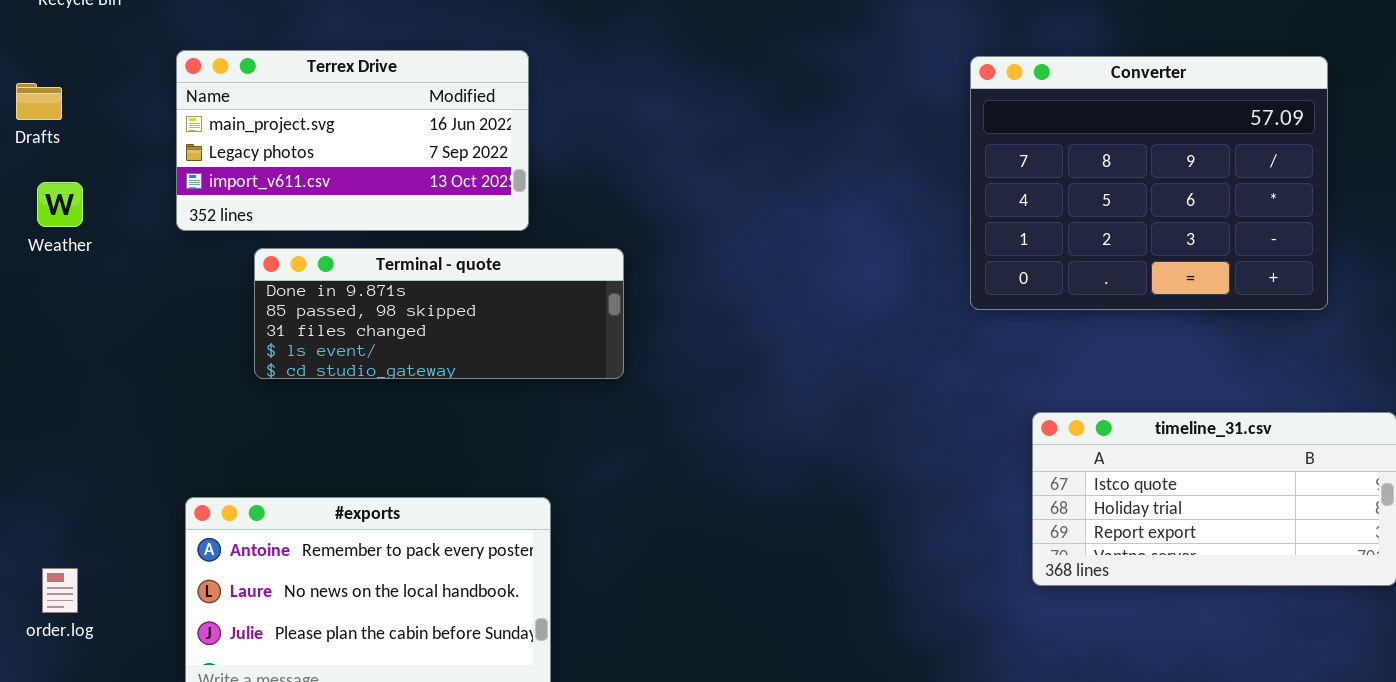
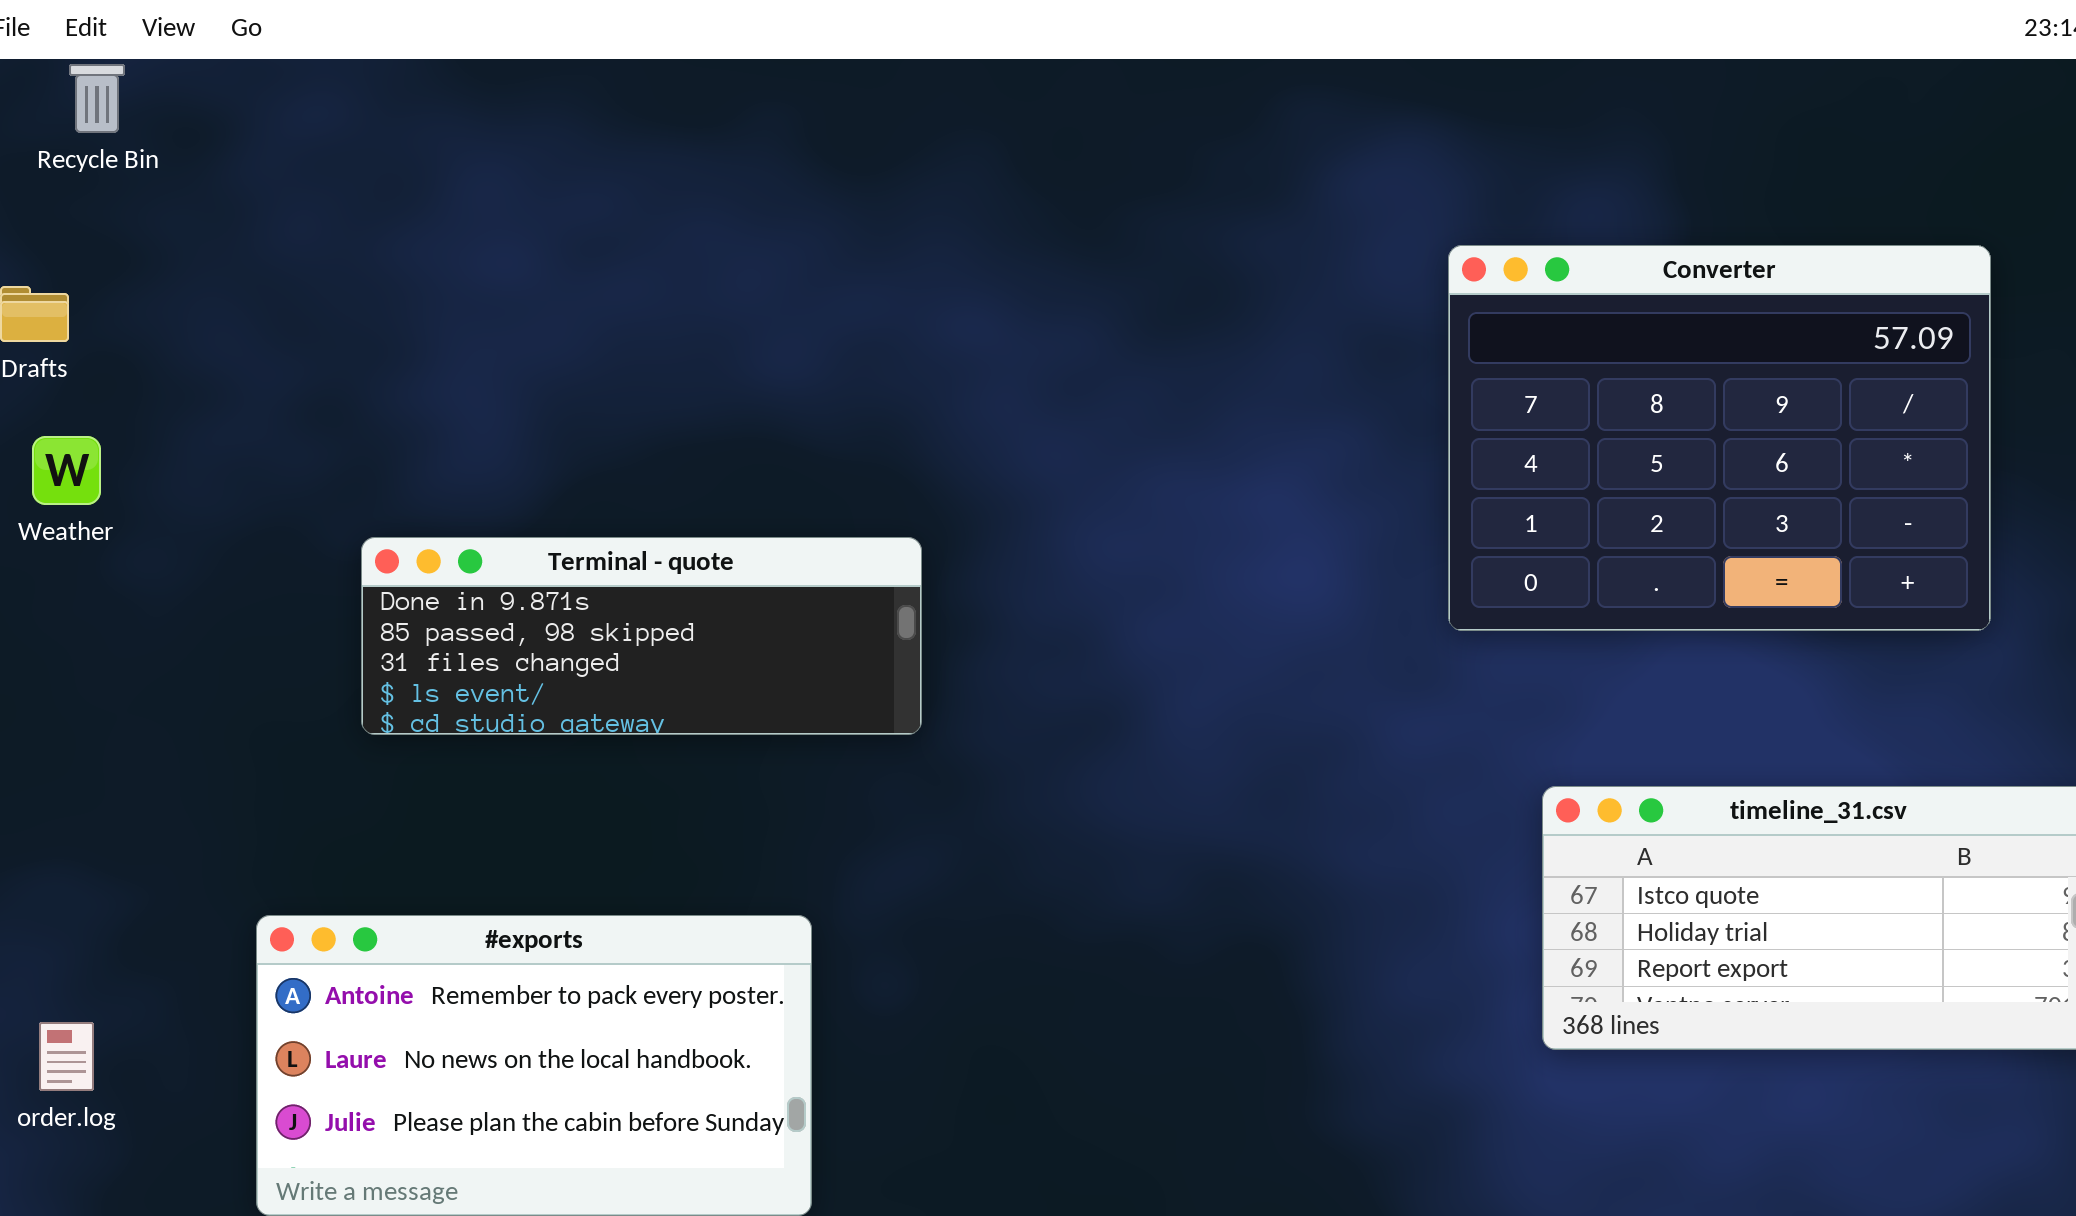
Terrex Drive: [176,50,529,231] -> none, closed

